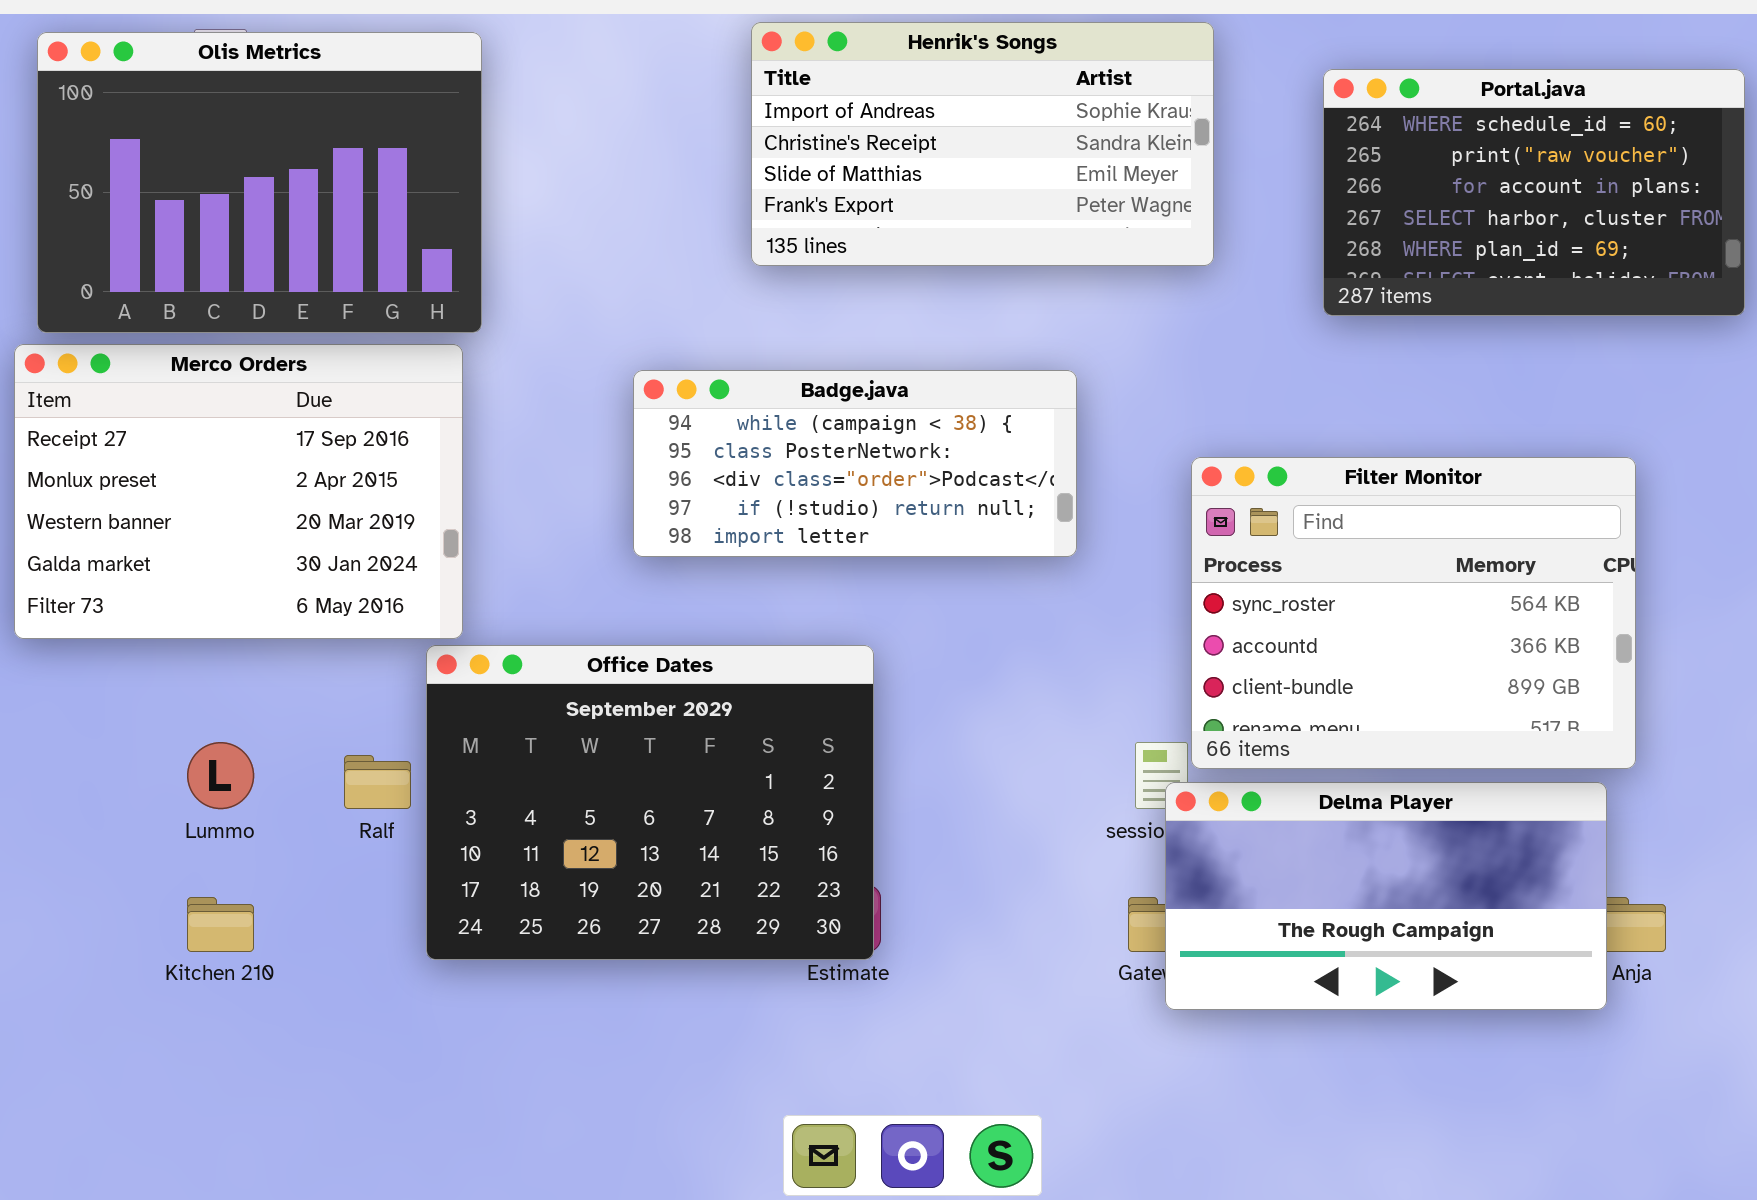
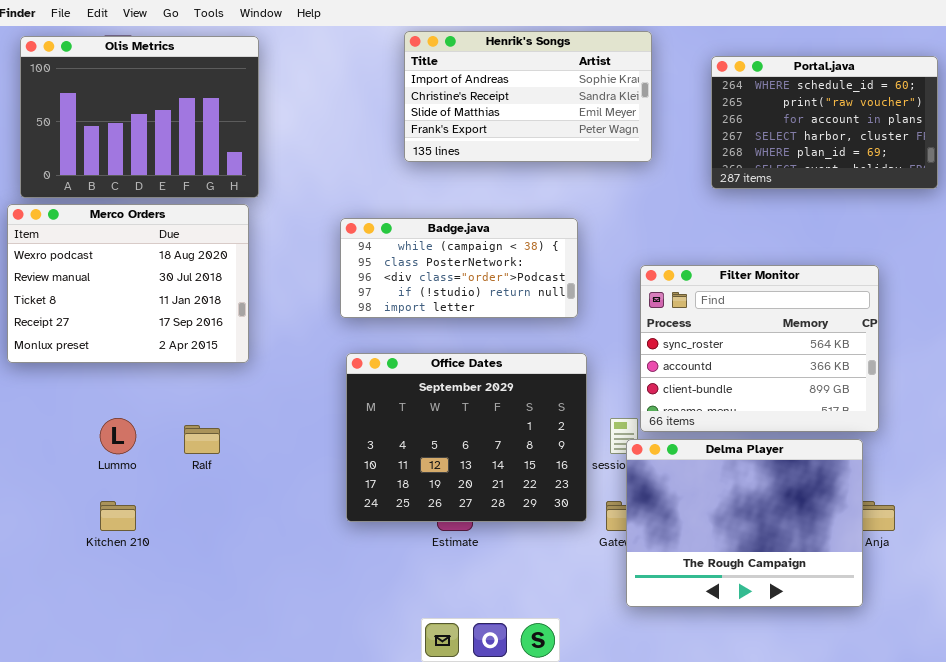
Merco Orders: [14,344,463,639] -> [7,204,249,363], scrolled up 3 rows
Office Dates: [426,645,874,960] -> [346,353,587,522], moved
Delma Player: [1165,782,1607,1010] -> [626,439,863,607], resized

